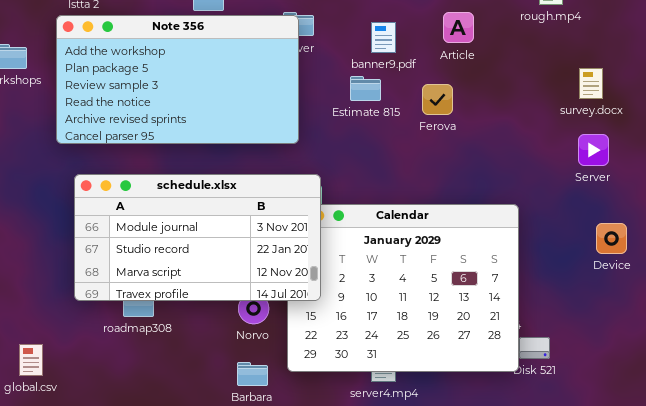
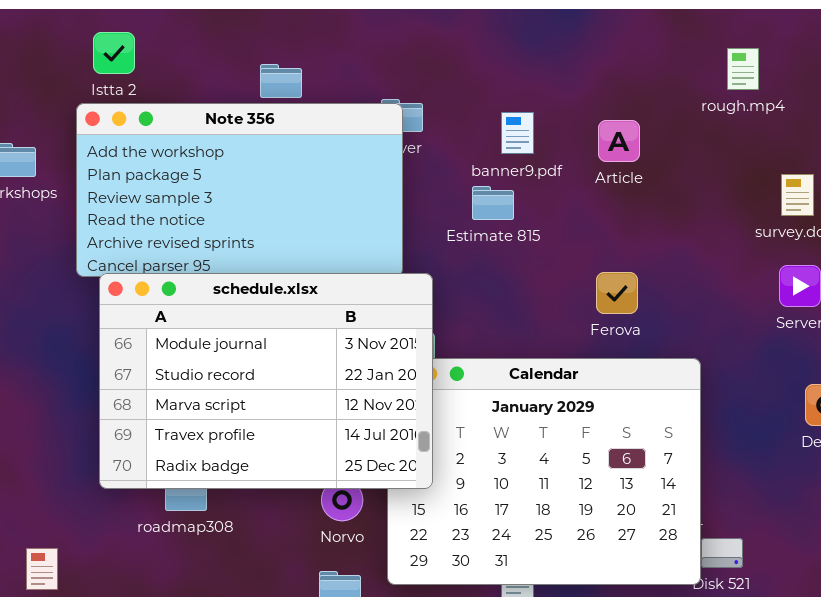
Article: [443,12,474,43] -> [598,120,640,162], moved
Ferova: [422,84,453,115] -> [596,272,638,314], moved
schedule.xlsx: [74,174,321,301] -> [99,273,433,489], resized

